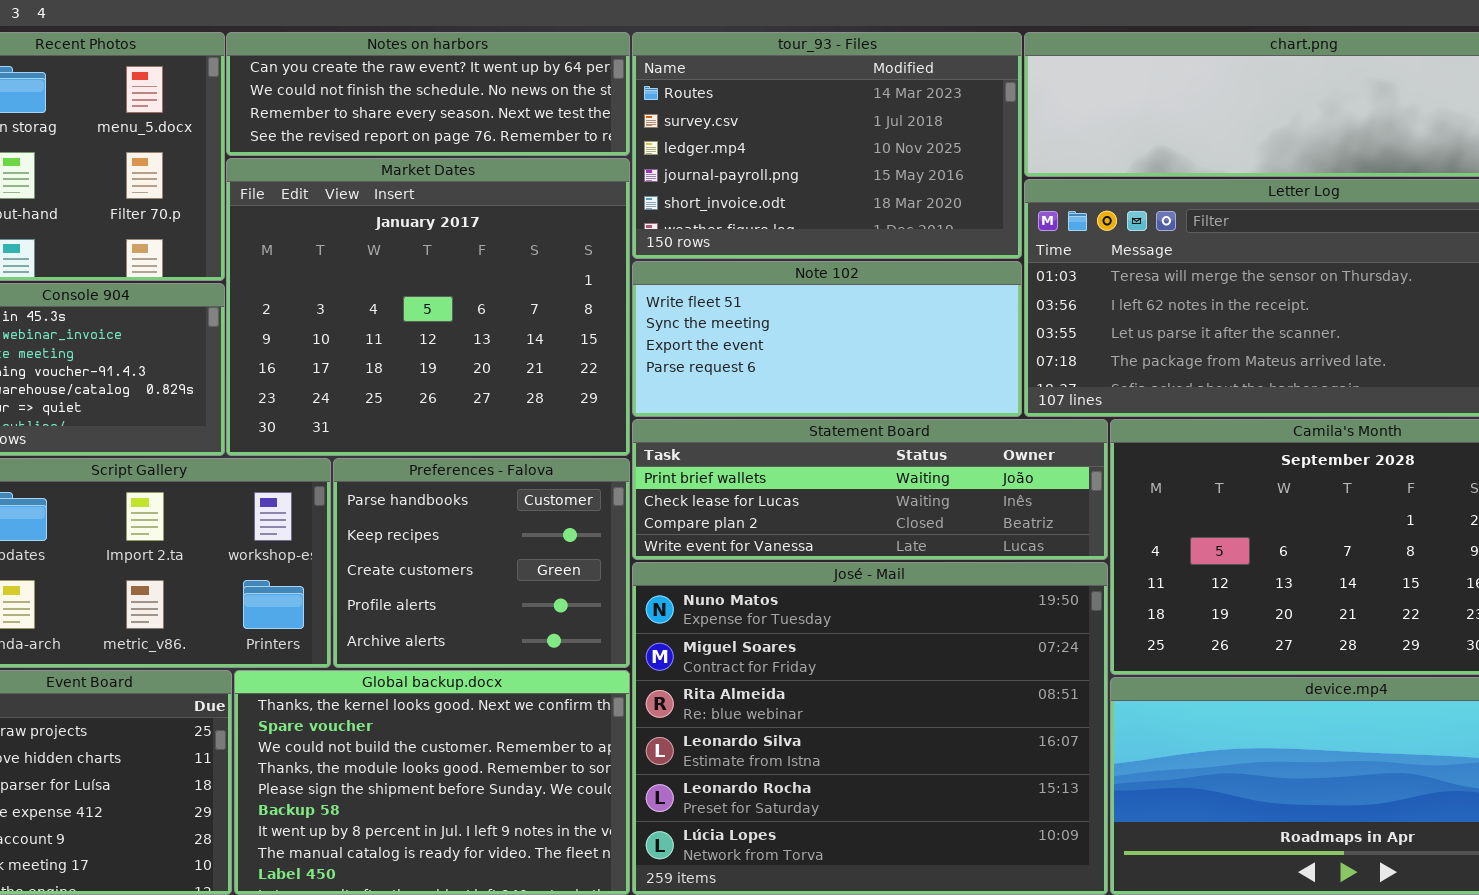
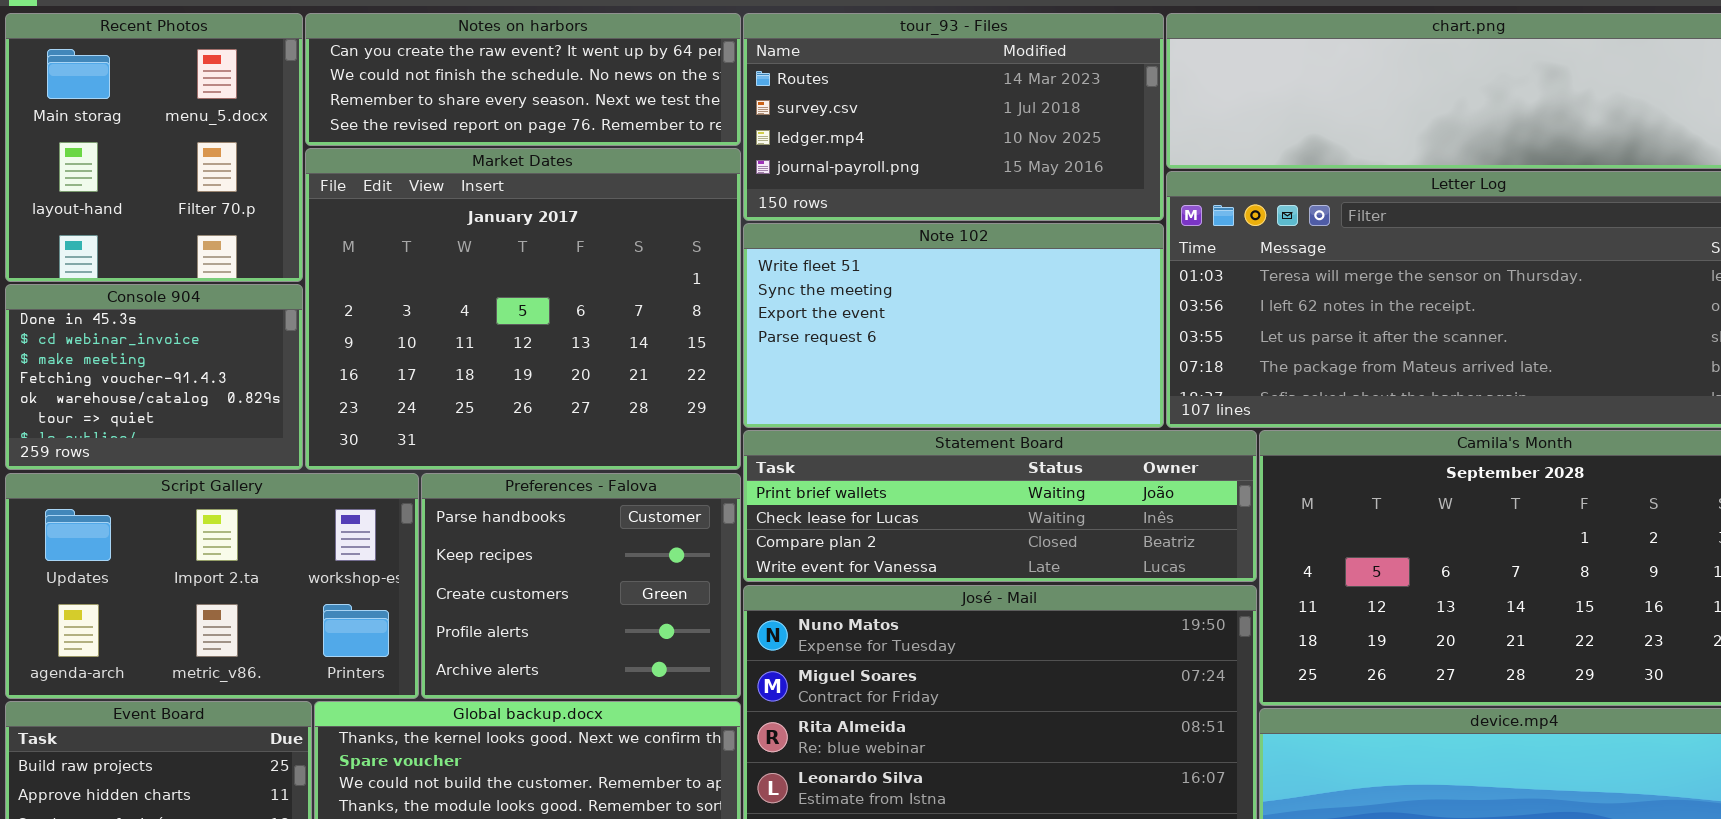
tour_93 - Files: [632,32,1022,259] -> [743,13,1164,221], resized
Note 102: [632,261,1022,417] -> [743,223,1164,428], resized

